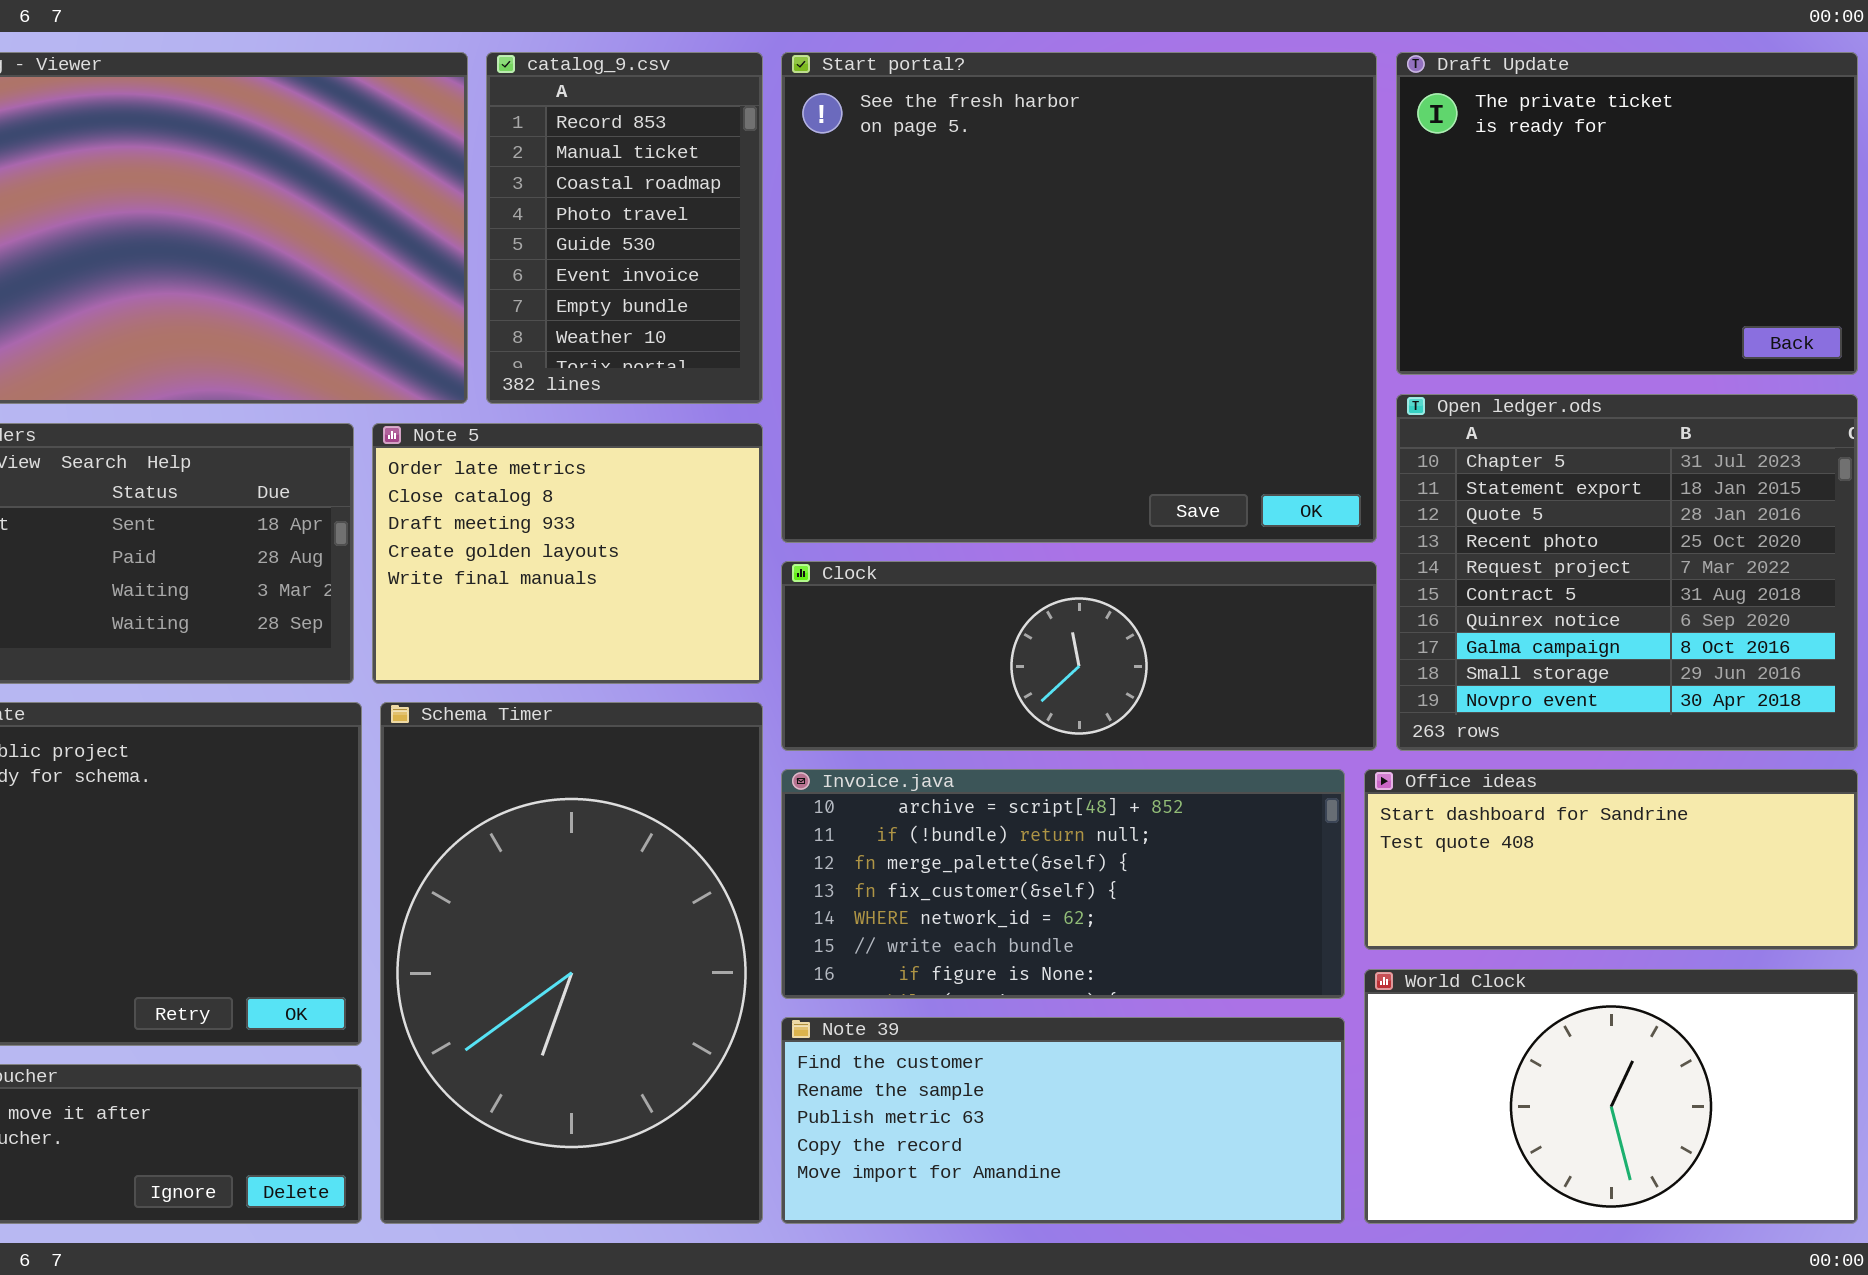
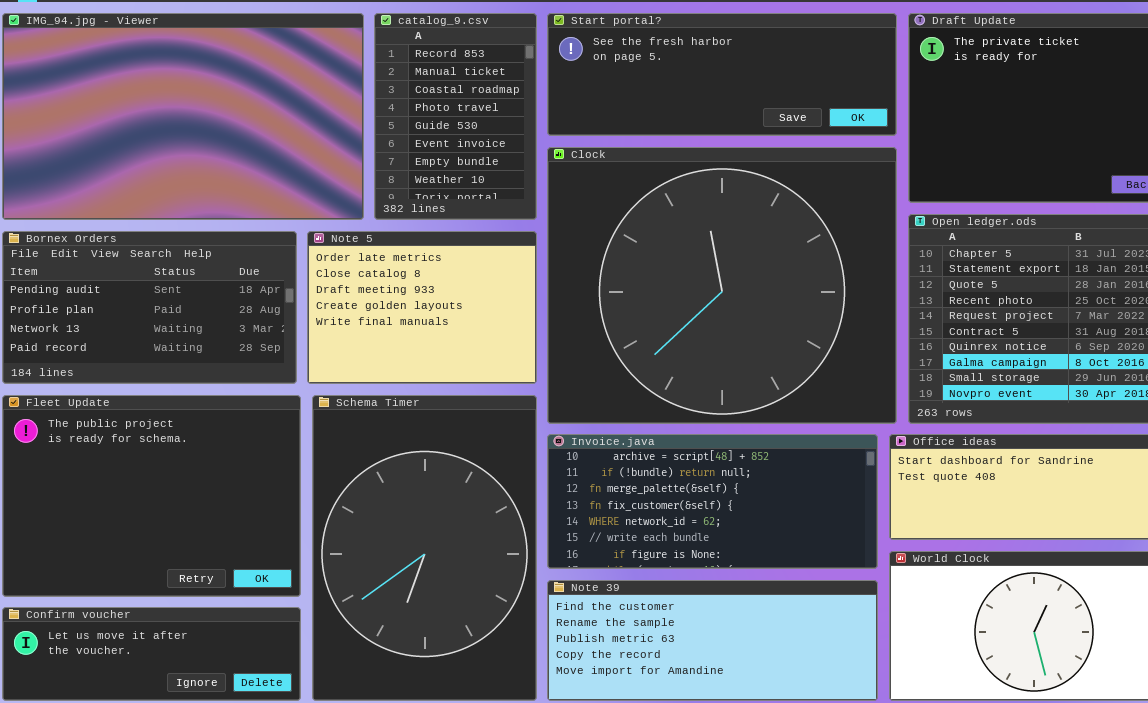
Start portal?: [781,52,1377,543] -> [547,13,897,136], resized
Clock: [781,561,1377,751] -> [547,147,897,424], resized

